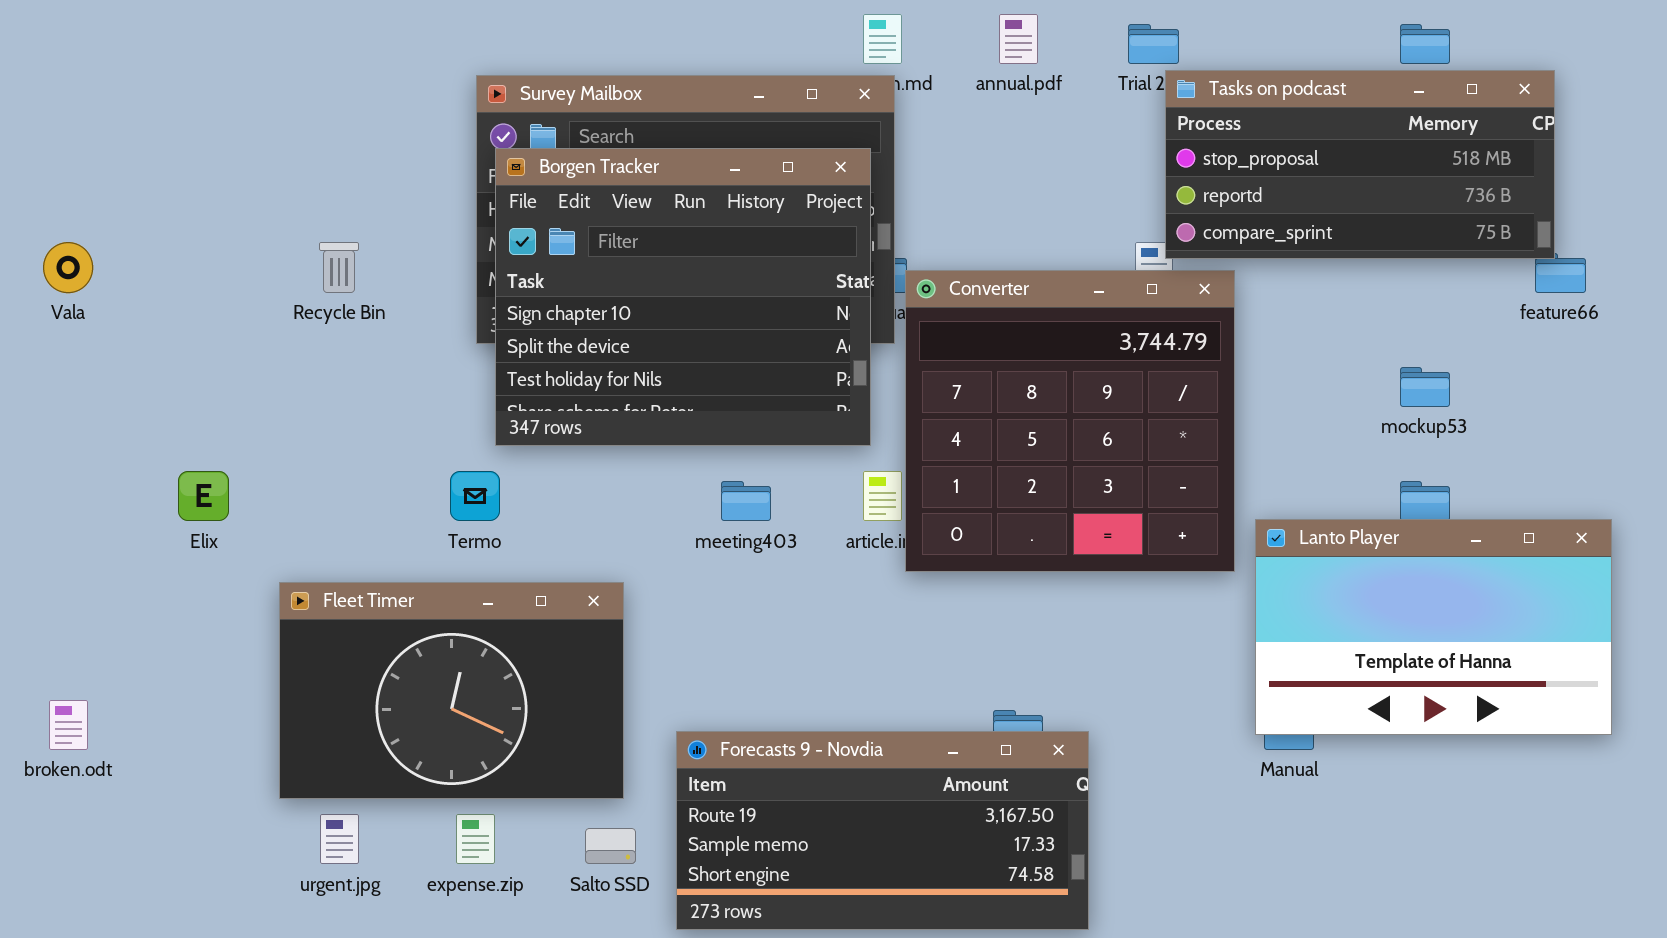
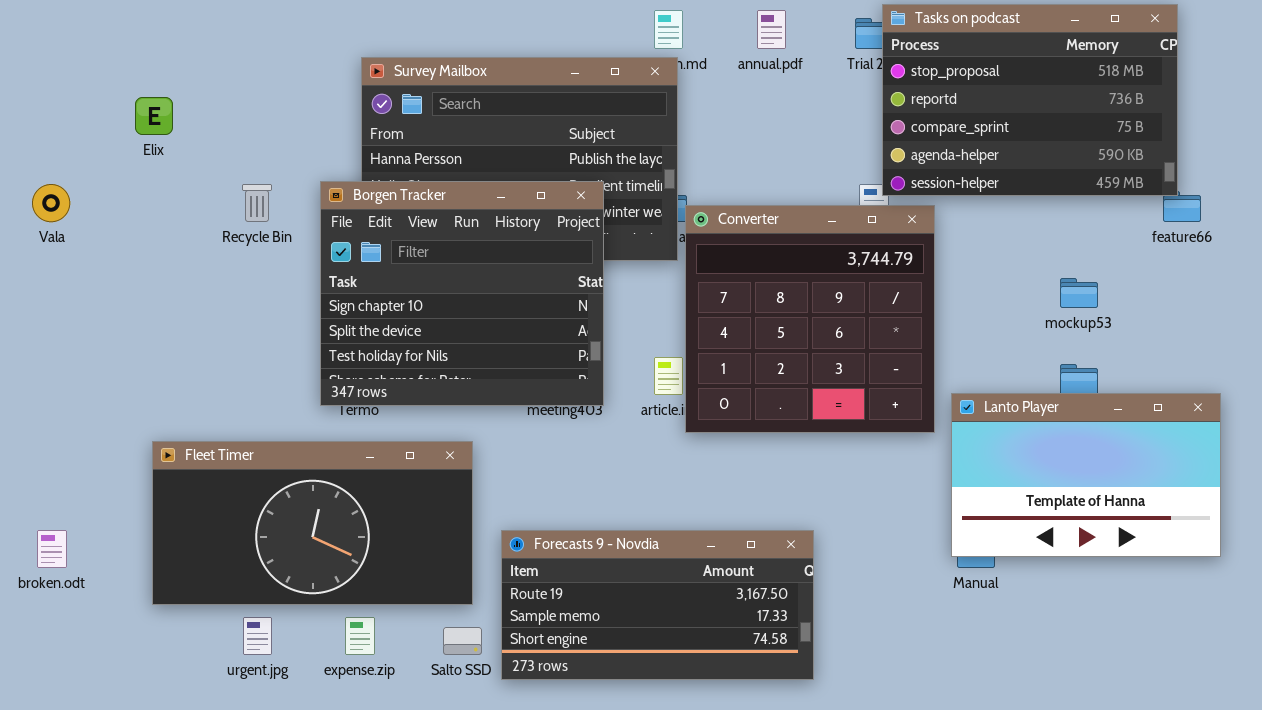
Tasks on podcast: [1165,70,1555,259] -> [882,4,1178,196], resized
Borgen Tracker: [495,148,871,446] -> [320,181,604,406], moved
Elix: [178,471,229,521] -> [135,97,173,135], moved
Fleet Timer: [279,582,624,799] -> [152,441,473,605], resized
Forecasts 9 - Novdia: [676,731,1089,930] -> [501,530,814,680], moved

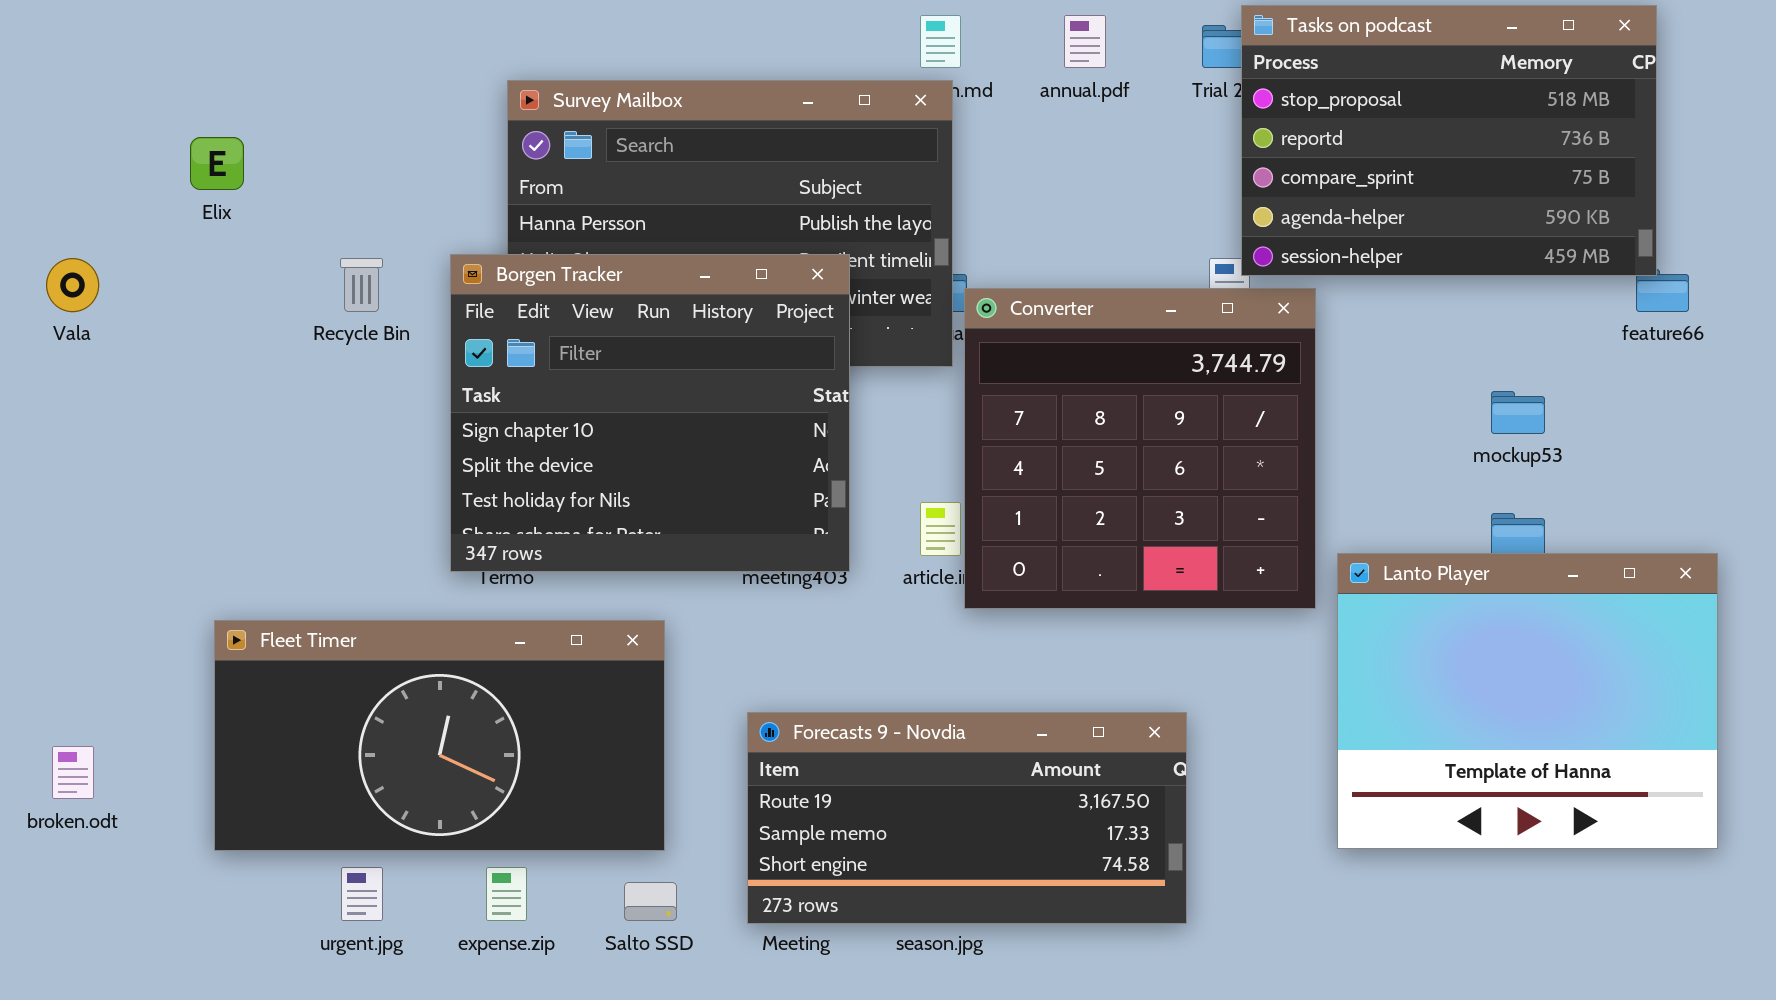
Lanto Player: [951,393,1221,557] -> [1337,553,1718,849], resized
Forecasts 9 - Novdia: [501,530,814,680] -> [747,712,1187,924], moved

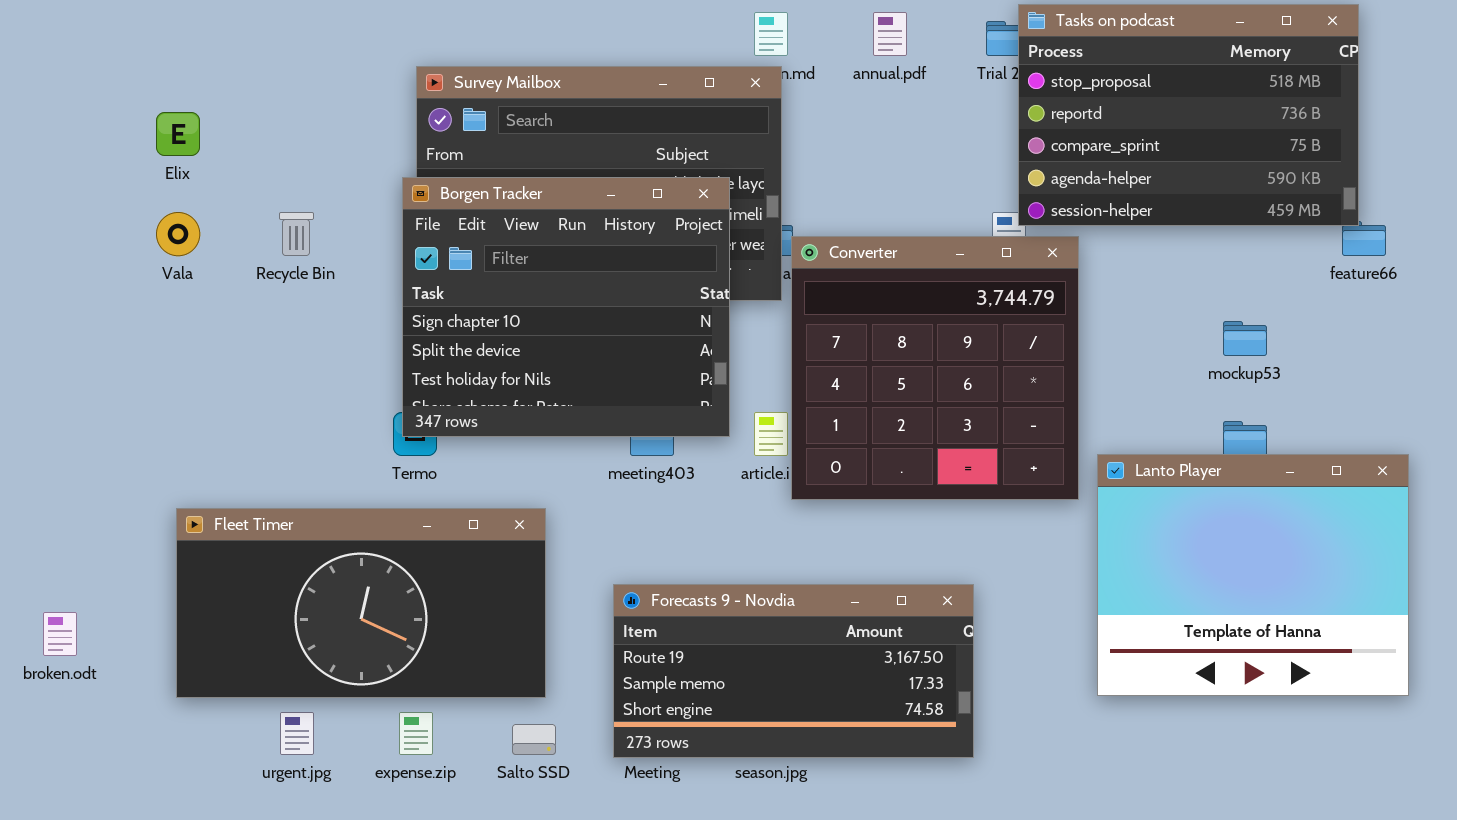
Borgen Tracker: [450,254,850,572] -> [402,177,730,437], moved
Vala: [46,258,99,312] -> [156,212,200,256], moved

